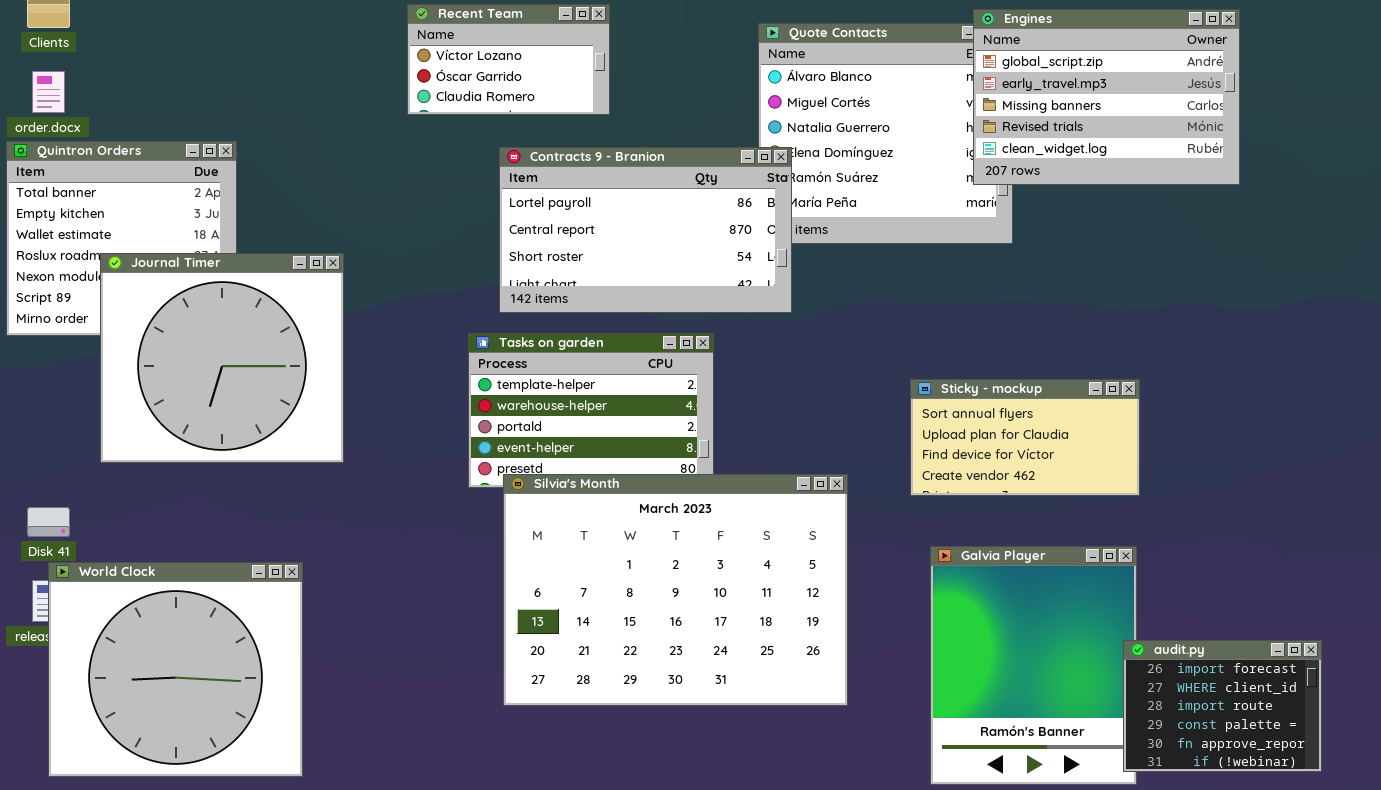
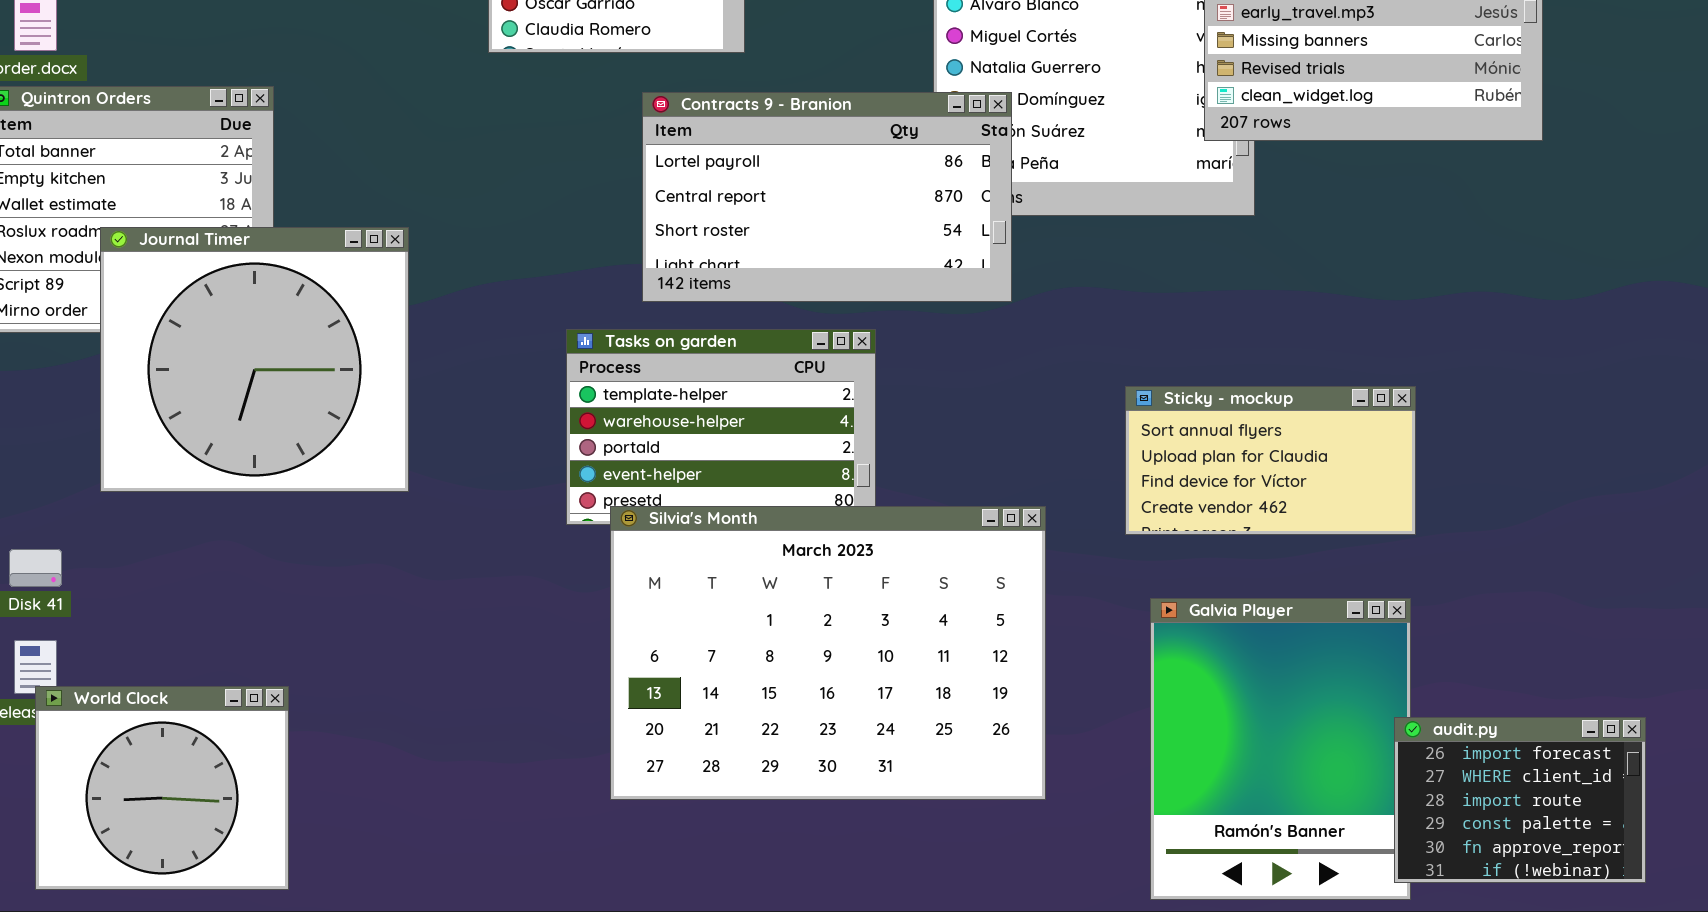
Contracts 9 - Branion: [499,147,792,313] -> [642,92,1012,302], moved
World Clock: [48,562,303,777] -> [35,686,289,890], resized

